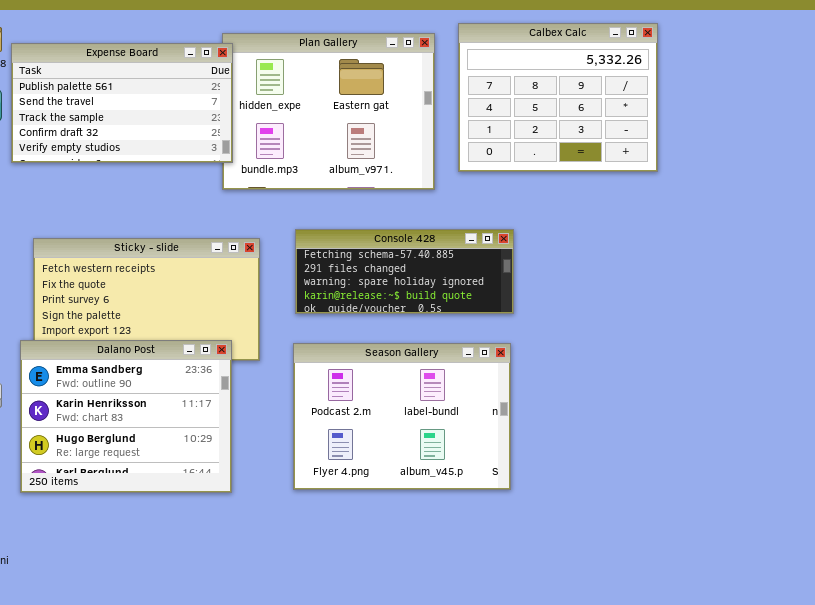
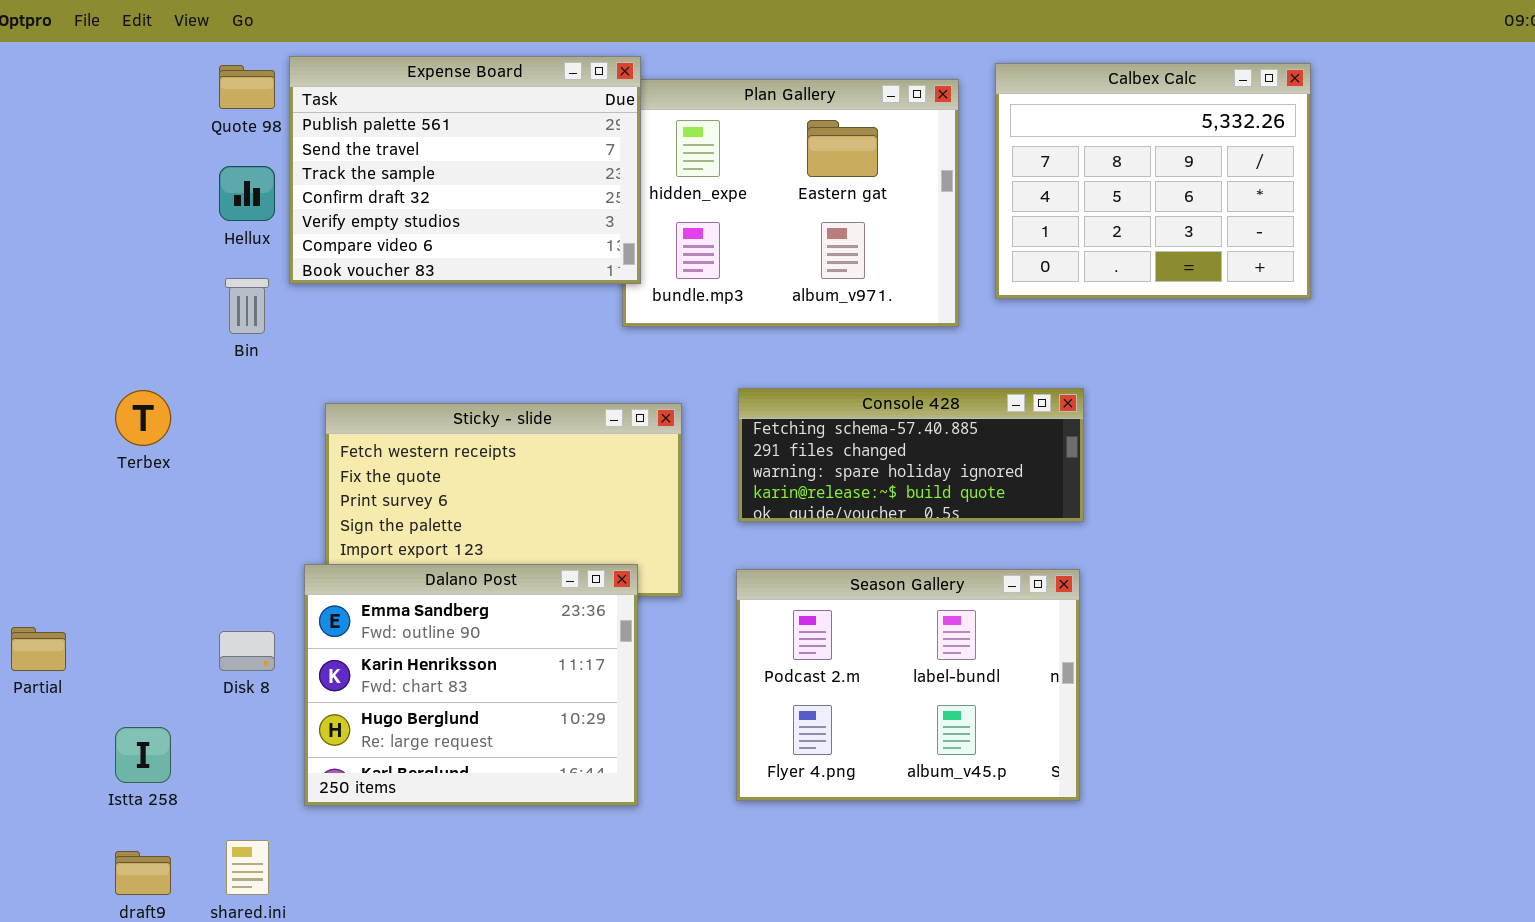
Expense Board: [11,43,233,163] -> [289,56,641,284], resized

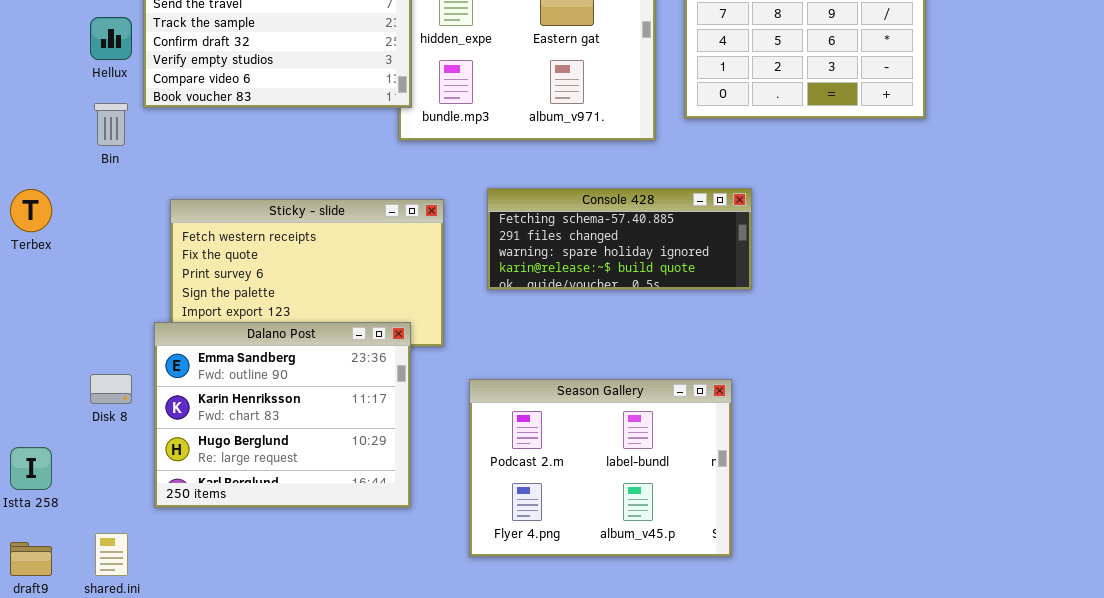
Season Gallery: [736,569,1080,801] -> [469,379,732,557], moved

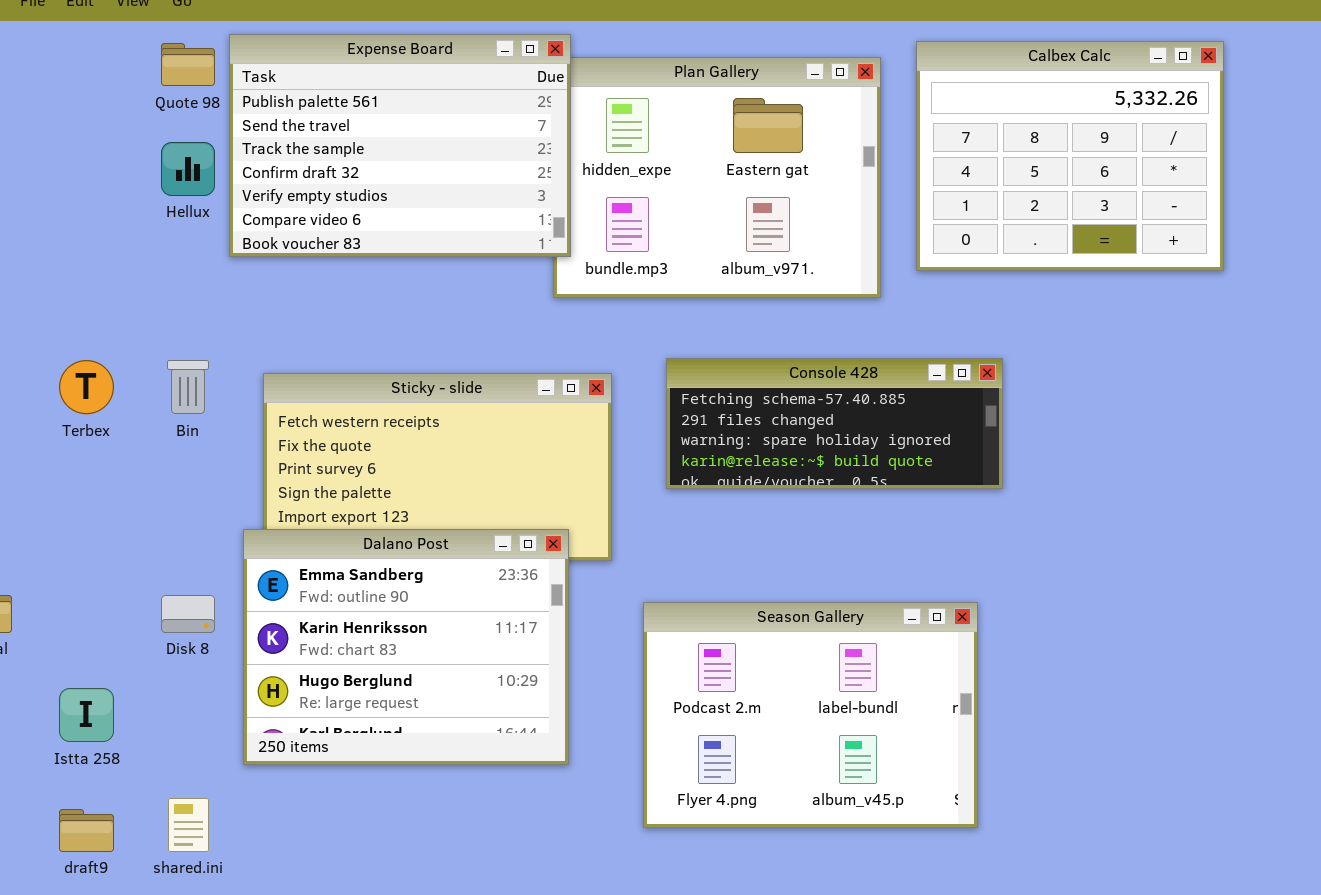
Bin: [94,103,128,146] -> [167,360,209,414], moved

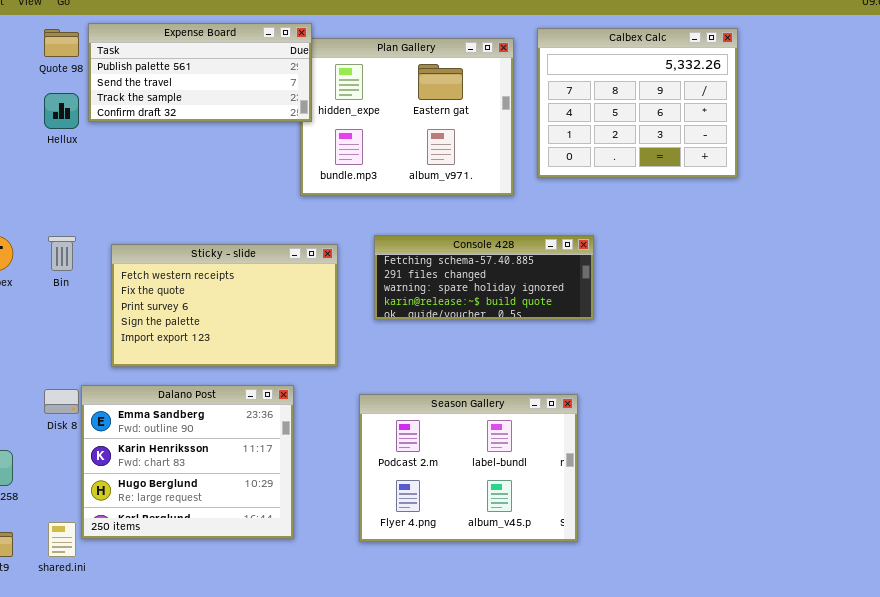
Expense Board: [229,34,571,257] -> [88,23,312,122], resized
Dalano Post: [243,529,569,765] -> [81,385,294,539], moved

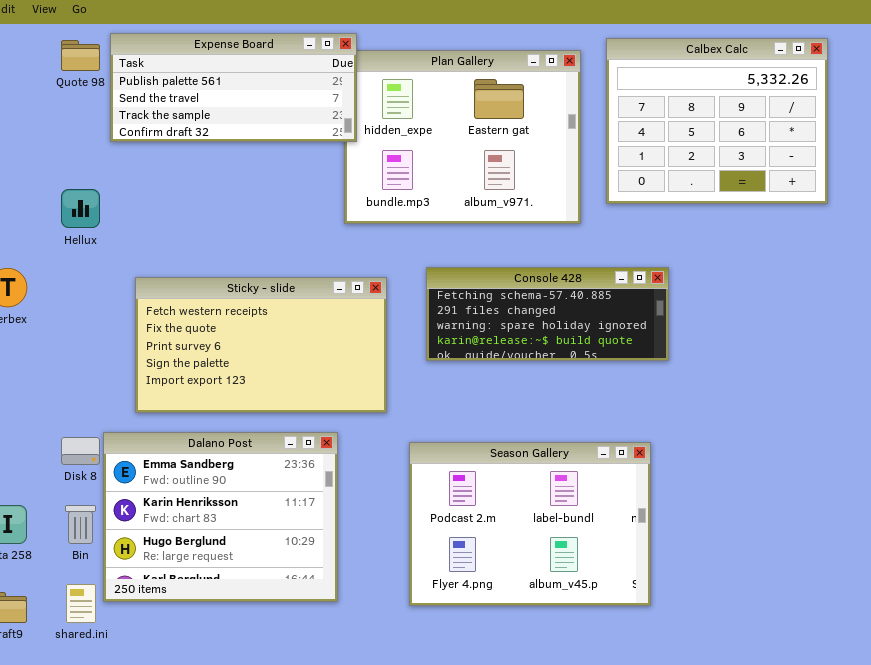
Hellux: [44,93,79,129] -> [61,189,100,228], moved
Bin: [48,236,76,271] -> [65,505,96,544], moved

